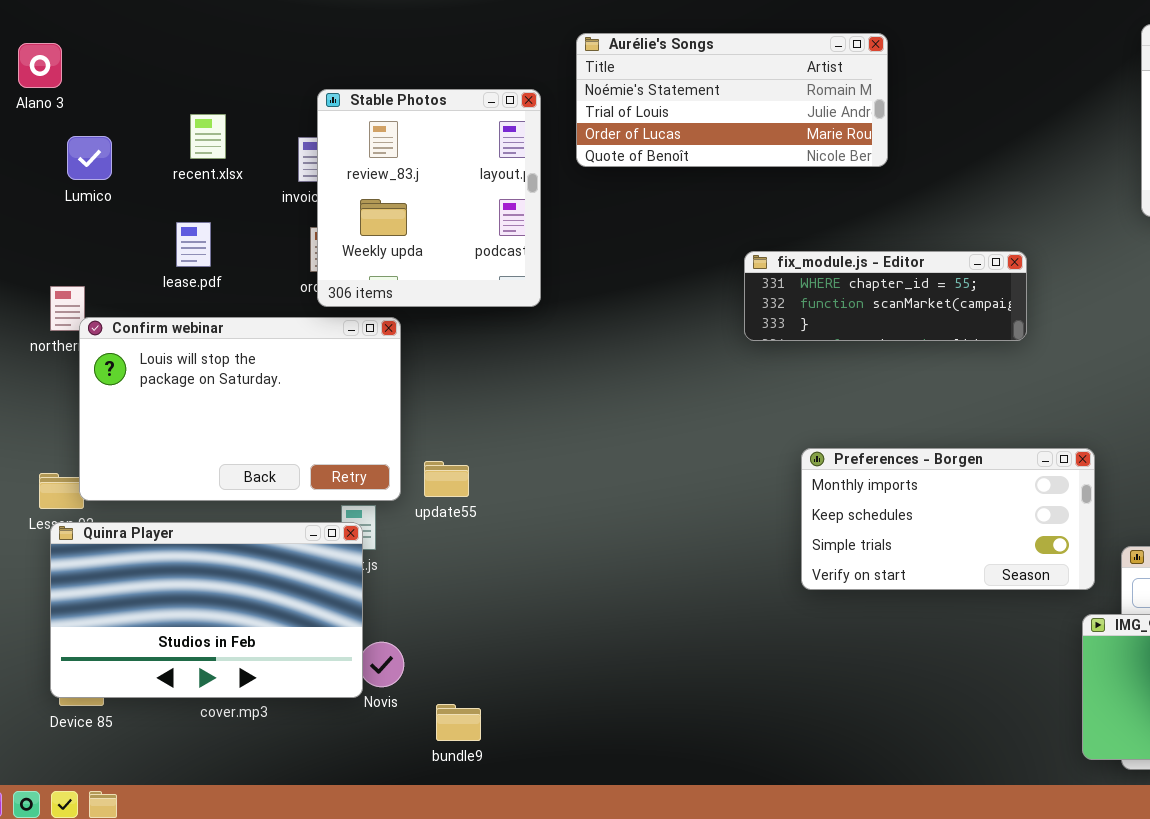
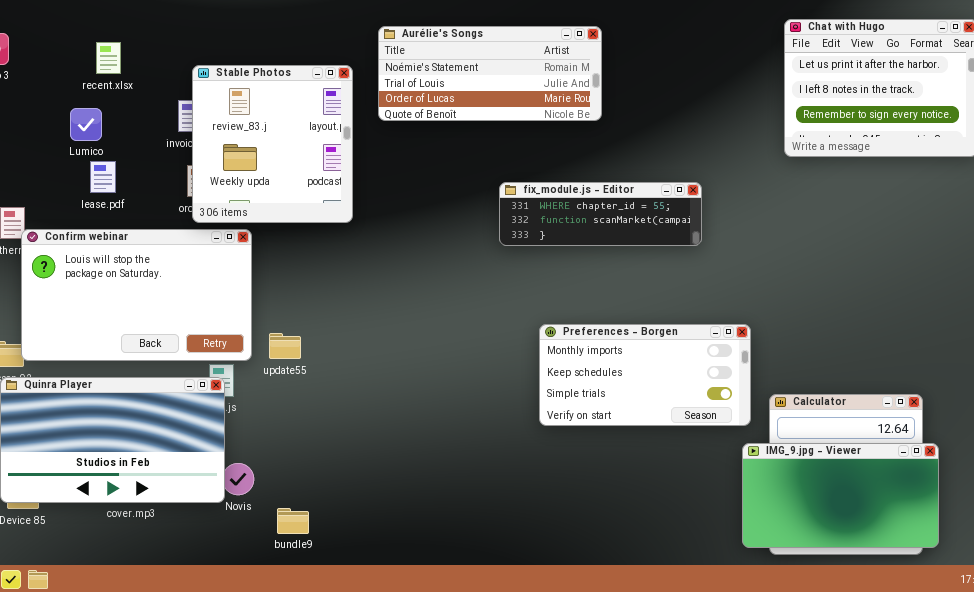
recent.xlsx: [190,114,226,159] -> [96,42,121,74], moved
Lumico: [67,136,112,180] -> [70,108,102,141], moved

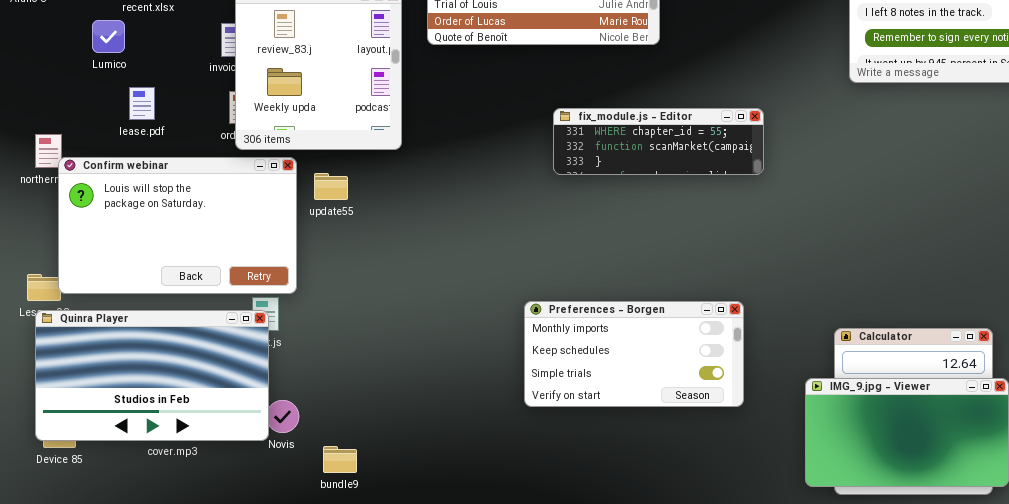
Lumico: [70,108,102,141] -> [92,20,125,53], moved
Preferences - Borgen: [539,324,751,426] -> [524,301,744,407], moved
update55: [269,333,301,359] -> [314,173,348,200], moved

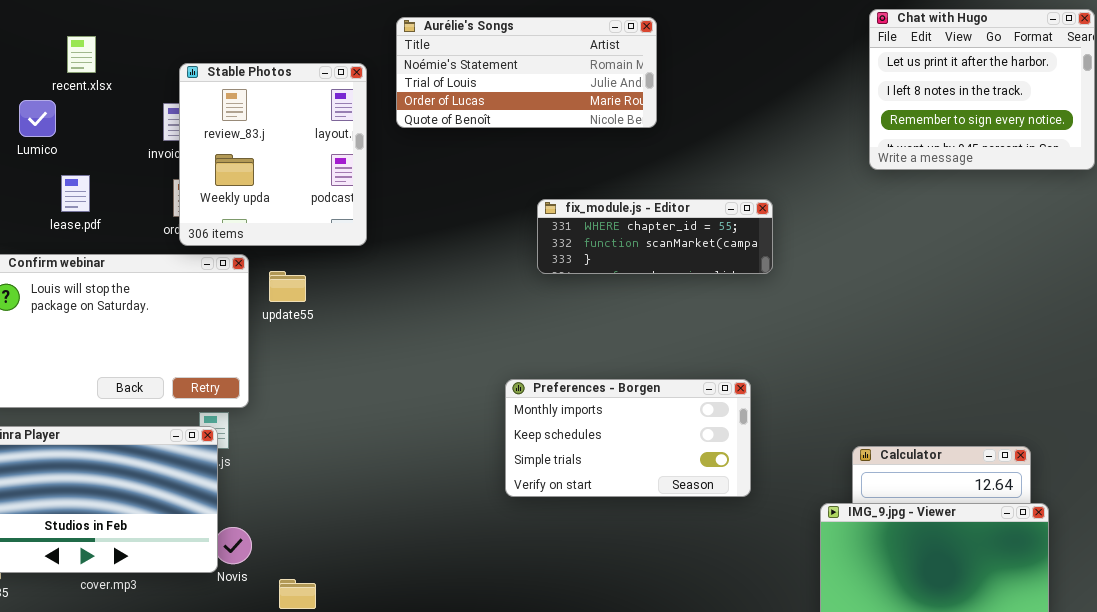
Preferences - Borgen: [524,301,744,407] -> [505,379,751,497], moved

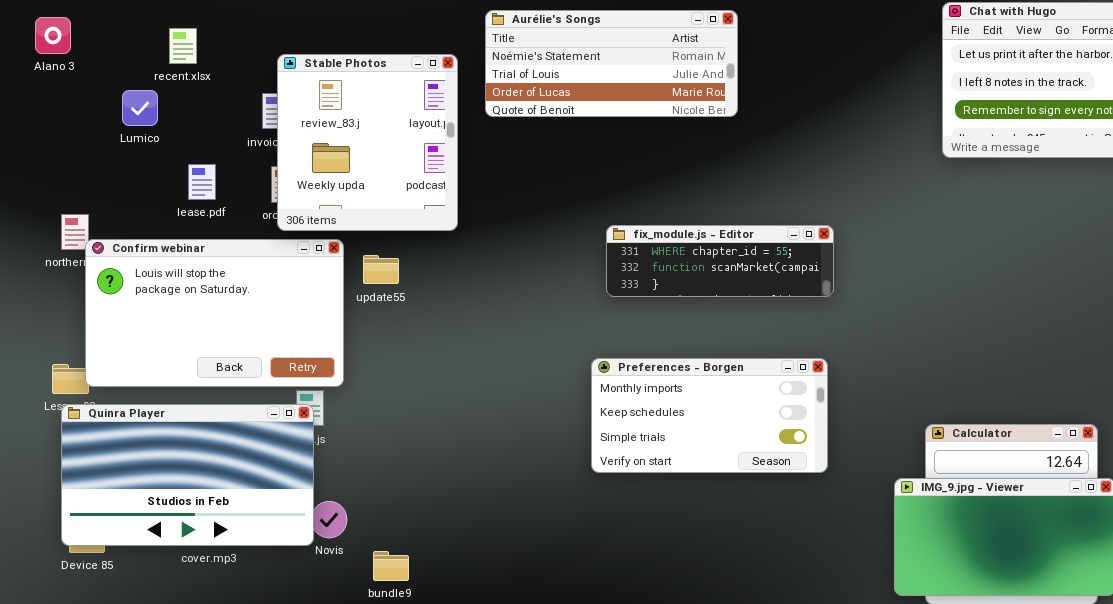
lease.pdf: [61,175,90,212] -> [188,164,216,200], moved
fix_module.js - Editor: [537,199,773,274] -> [606,225,834,297], moved

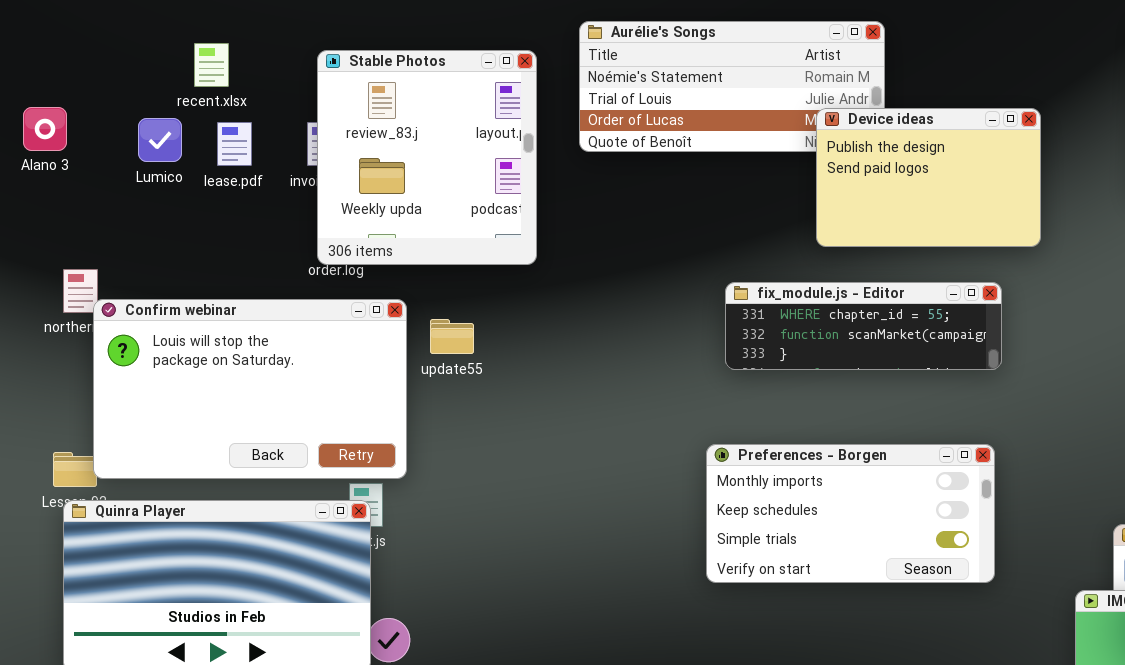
Alano 3: [35,17,71,54] -> [23,107,67,151], moved
Stable Photos: [277,54,458,231] -> [317,50,537,265], moved
Device ideas: none -> [816,108,1041,247], opened
lease.pdf: [188,164,216,200] -> [217,122,252,166], moved

